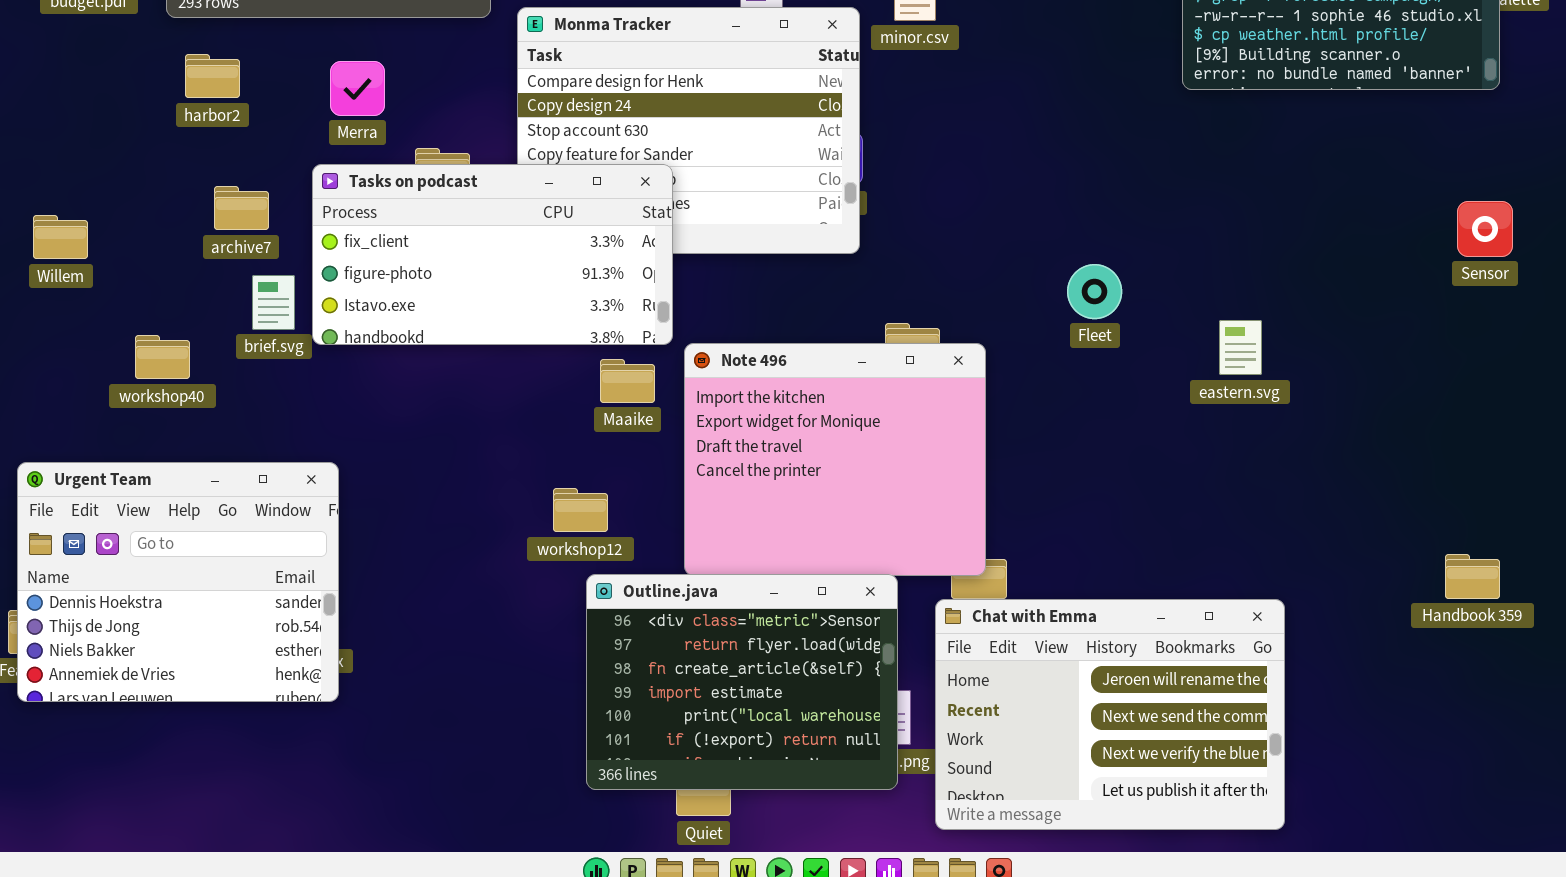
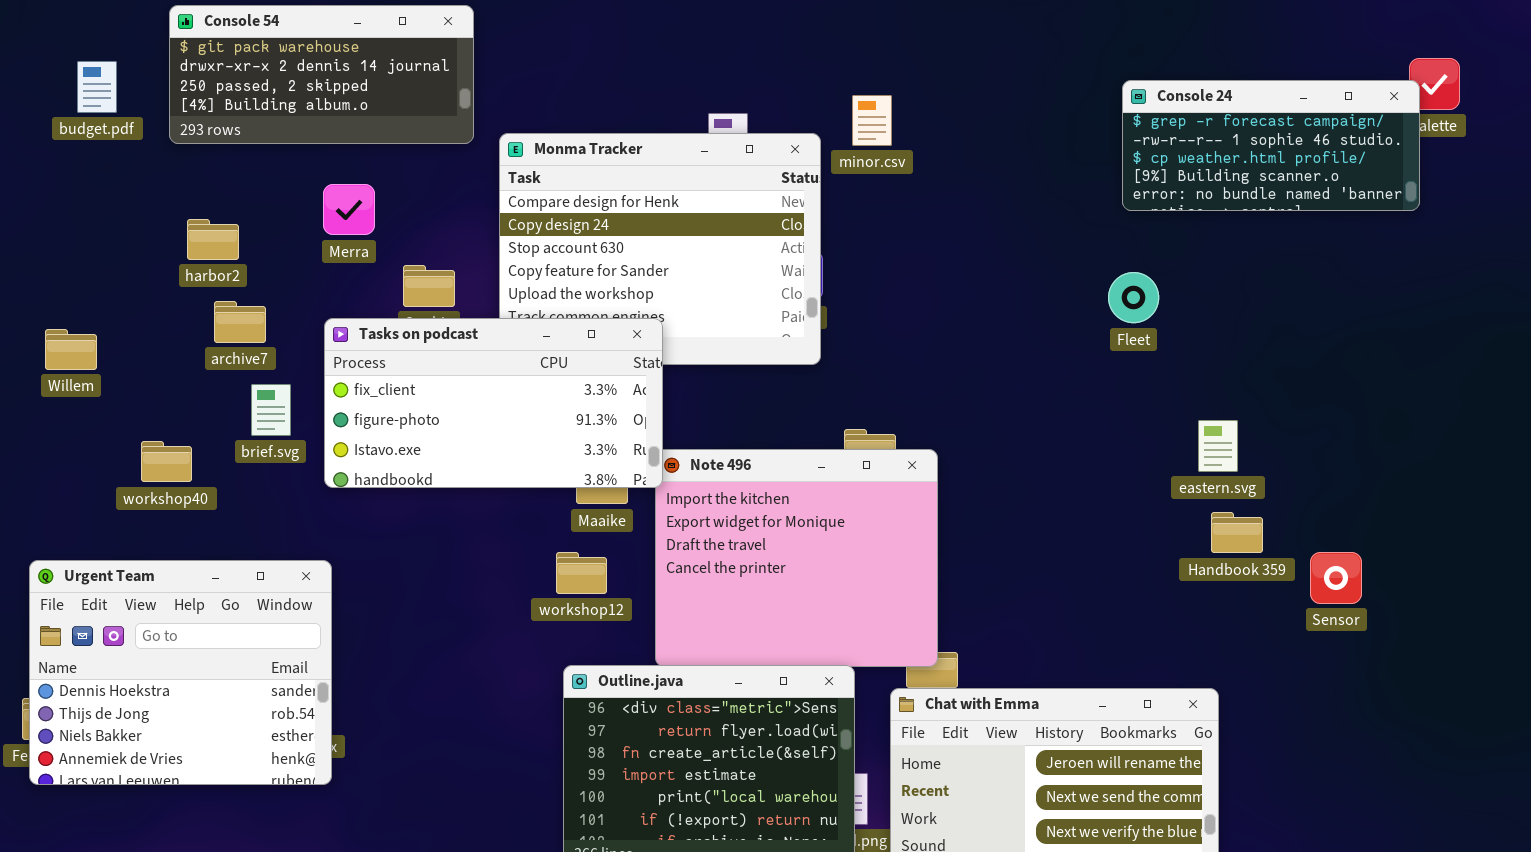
harbor2: [185,54,240,98] -> [187,219,239,260], moved
Tasks on podcast: [312,164,673,345] -> [324,318,663,488], moved
Sensor: [1457,201,1513,257] -> [1310,552,1362,604], moved
Fleet: [1067,264,1122,319] -> [1108,272,1159,323], moved
eastern.svg: [1219,320,1262,375] -> [1198,420,1238,472], moved
workshop12: [553,488,608,532] -> [556,552,607,594], moved
Handbook 359: [1445,554,1500,599] -> [1211,512,1263,553], moved

